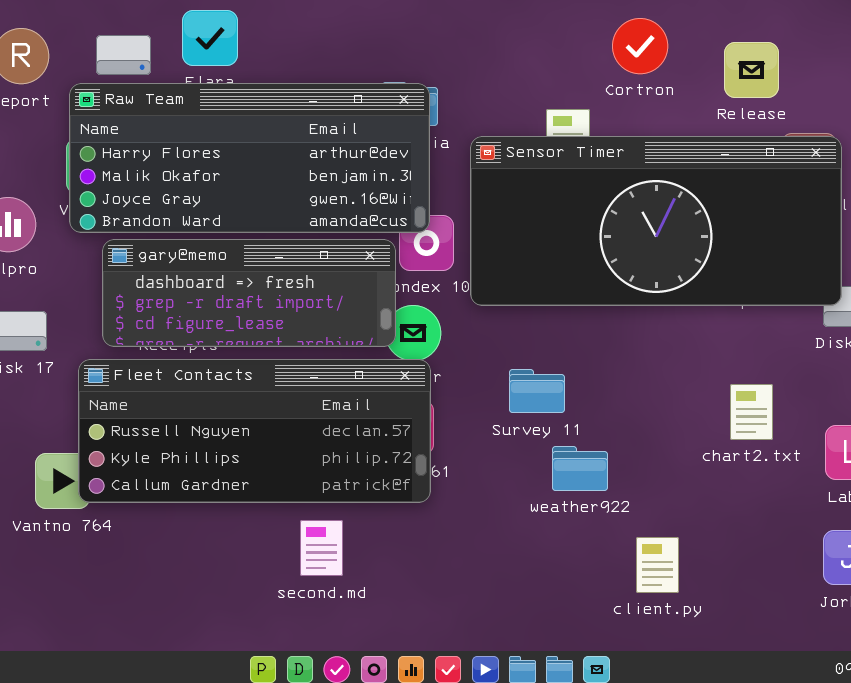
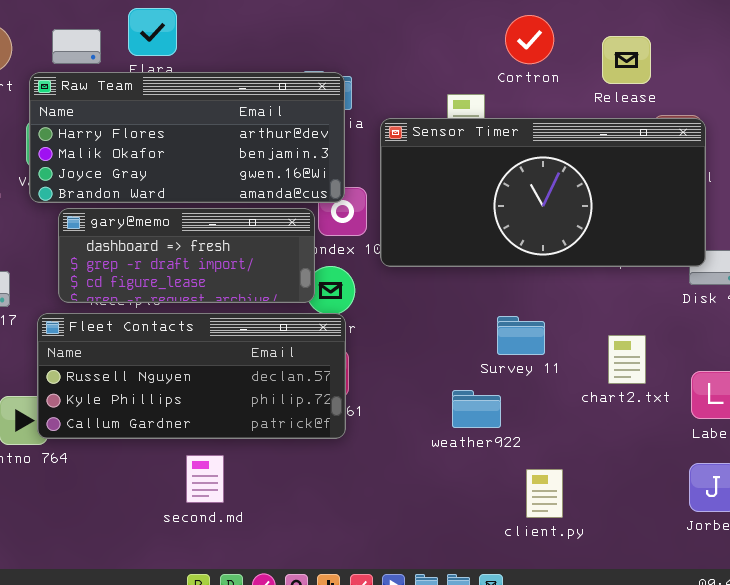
Survey 11: [509,369,565,413] -> [497,316,545,355], moved
second.md: [300,520,343,576] -> [186,455,224,503], moved

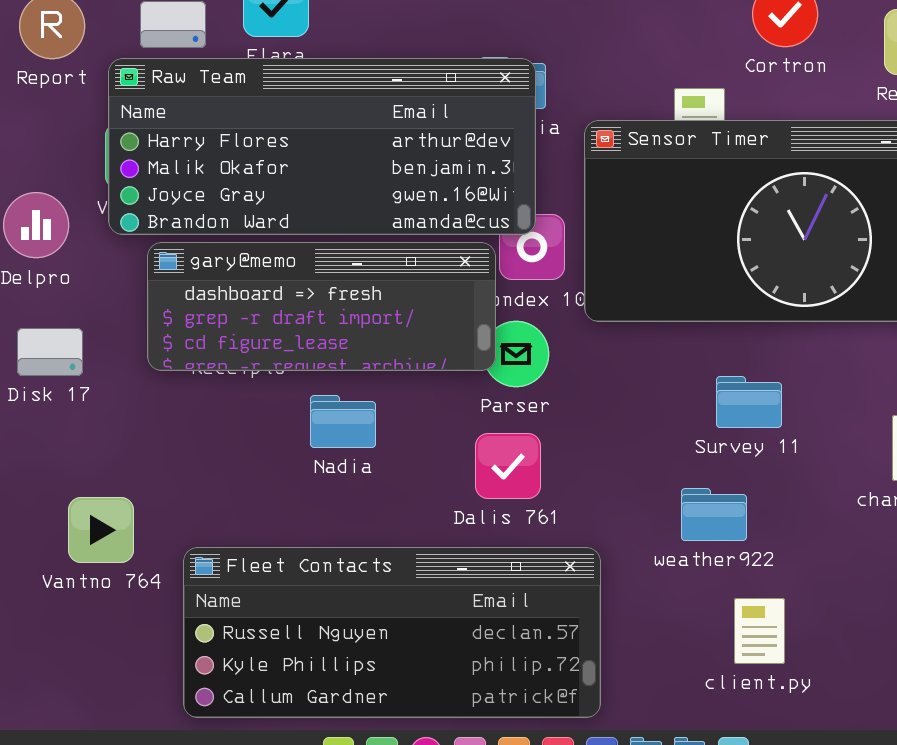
Fleet Contacts: [37,313,346,439] -> [183,547,601,718], moved
Survey 11: [497,316,545,355] -> [716,376,782,428], moved
client.py: [526,469,563,518] -> [734,598,785,664], moved

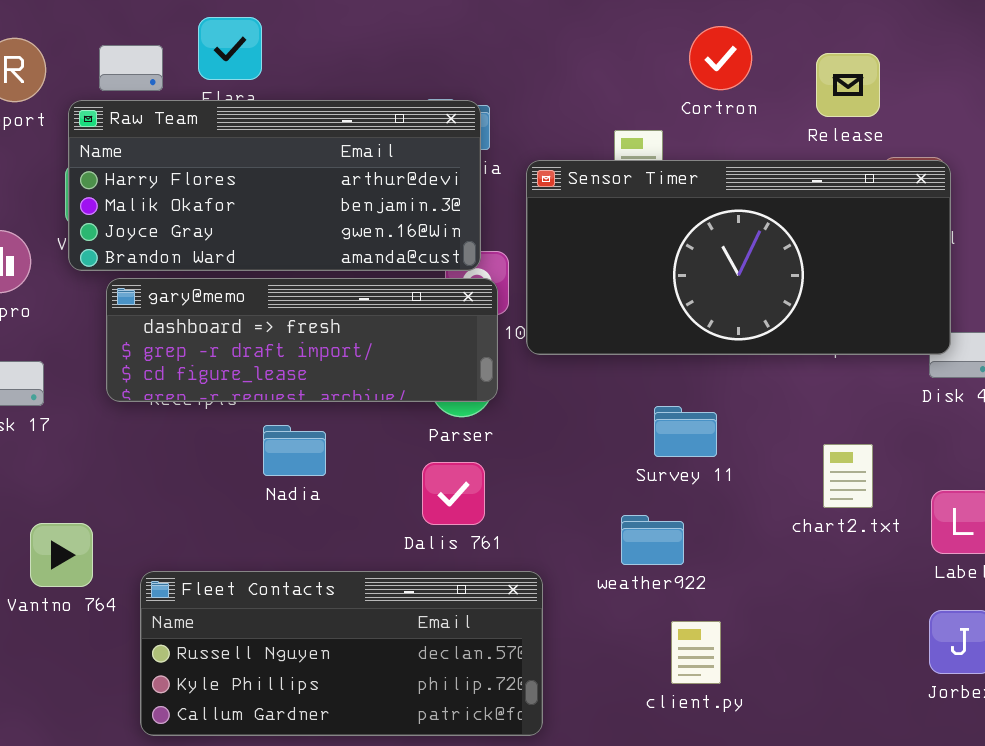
gary@memo: [147,242,496,371] -> [106,278,498,402], resized

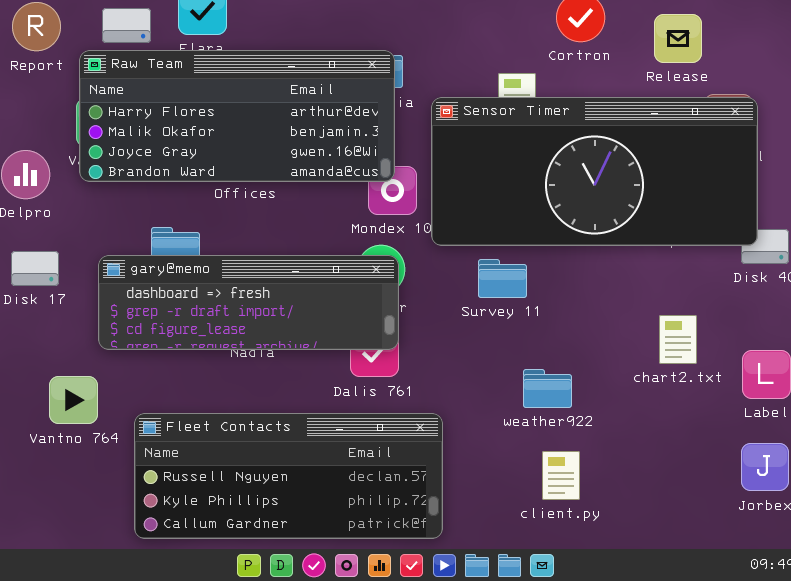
gary@memo: [106,278,498,402] -> [98,255,399,350], moved
Survey 11: [654,406,717,457] -> [478,259,527,298], moved
weather922: [621,515,684,565] -> [523,369,572,408], moved

